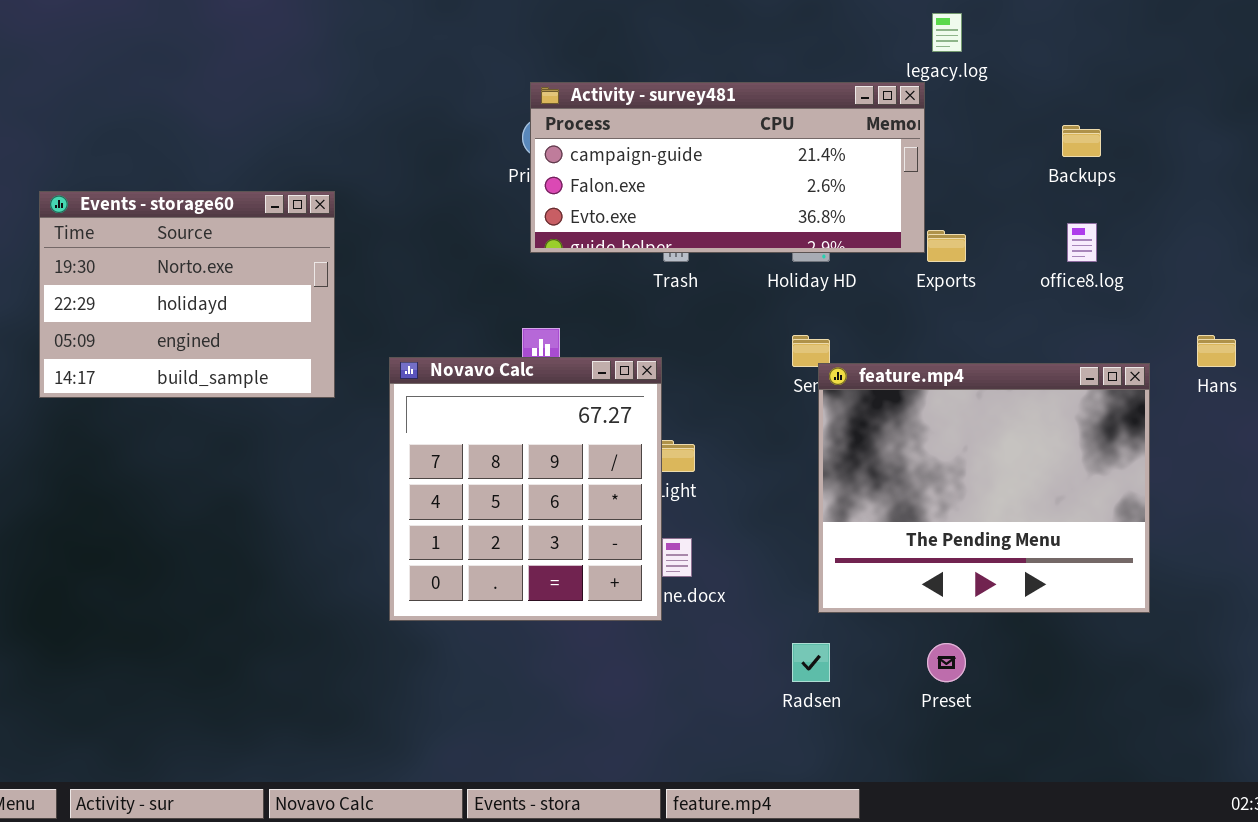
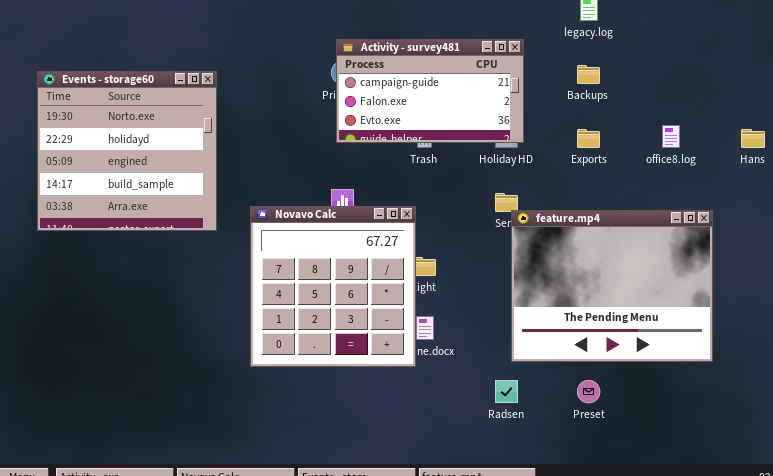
Activity - survey481: [530,82,925,253] -> [336,39,524,143], resized
Backups: [1062,125,1101,157] -> [577,65,600,84], moved
Events - storage60: [39,191,335,398] -> [37,71,217,231], resized
Hans: [1197,335,1236,367] -> [741,129,765,148], moved

